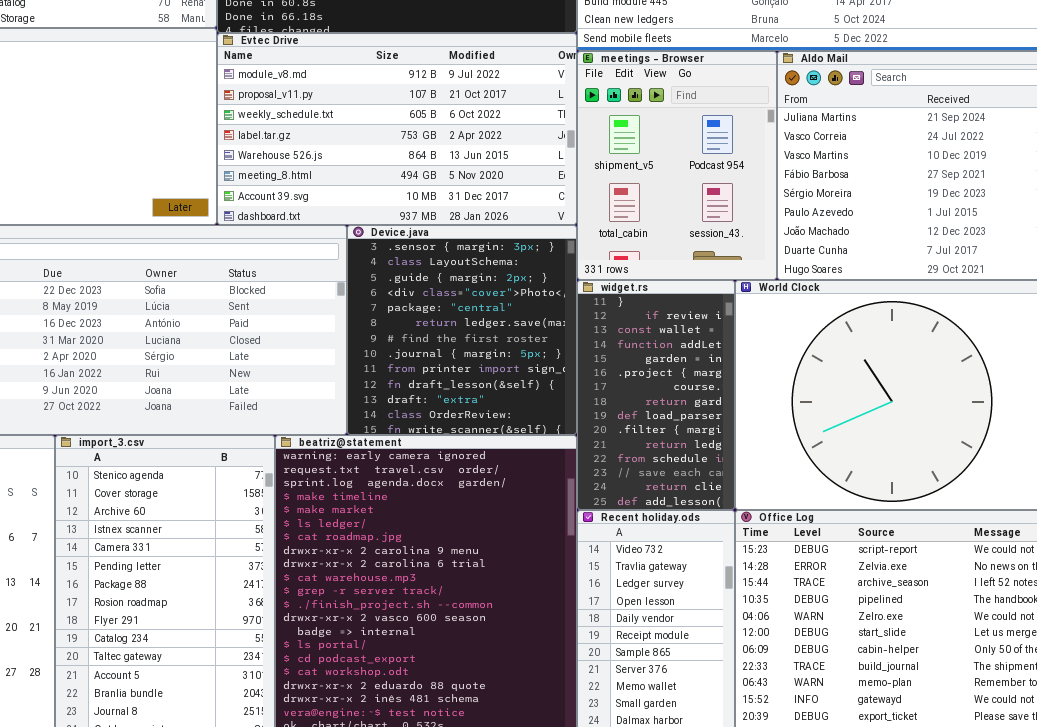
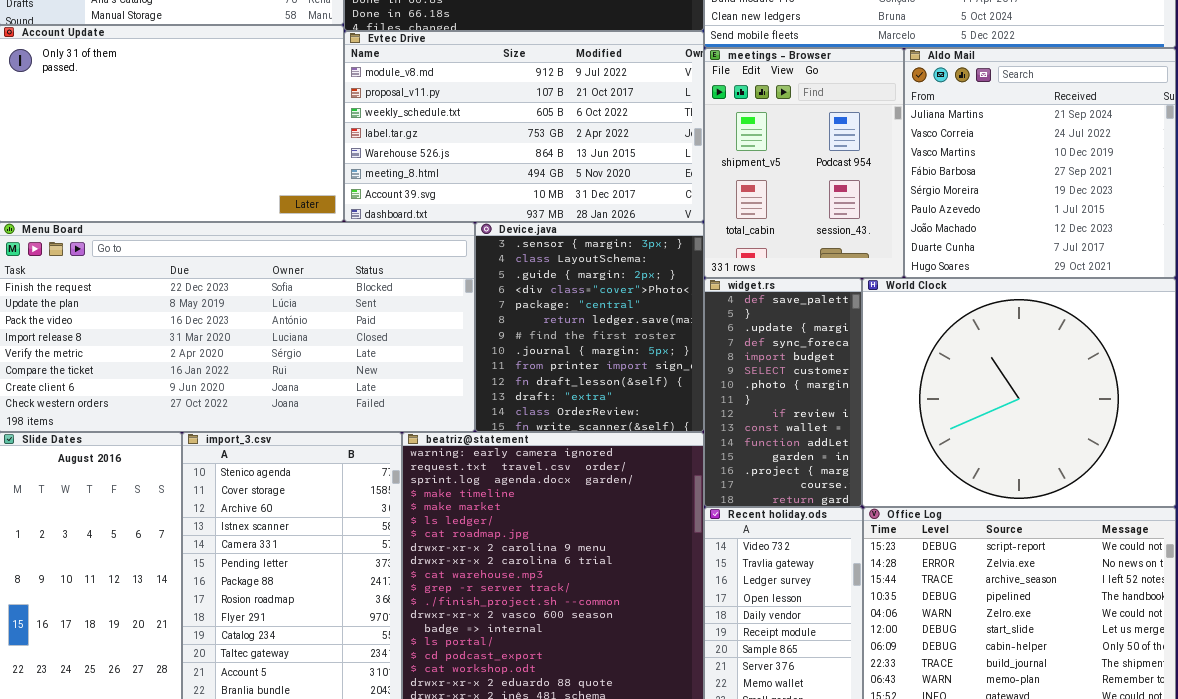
widget.rs: [577,280,735,510] -> [704,278,862,507], scrolled up 7 rows

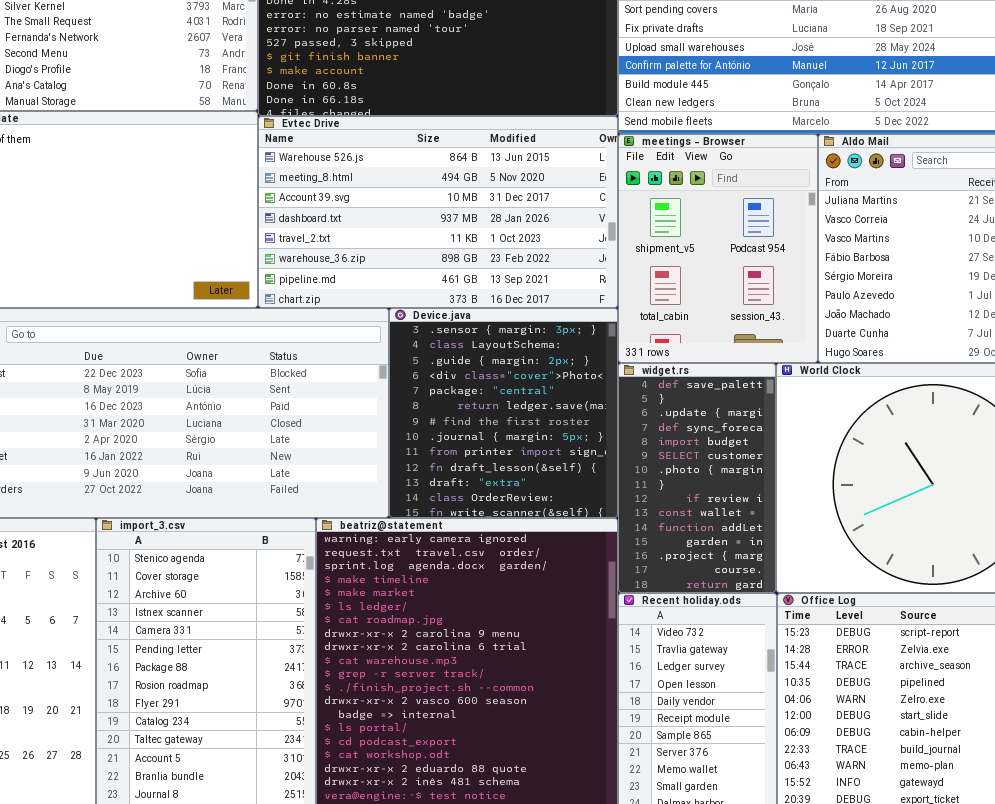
Evtec Drive: [344,31,704,222] -> [258,116,618,308], scrolled down 4 rows

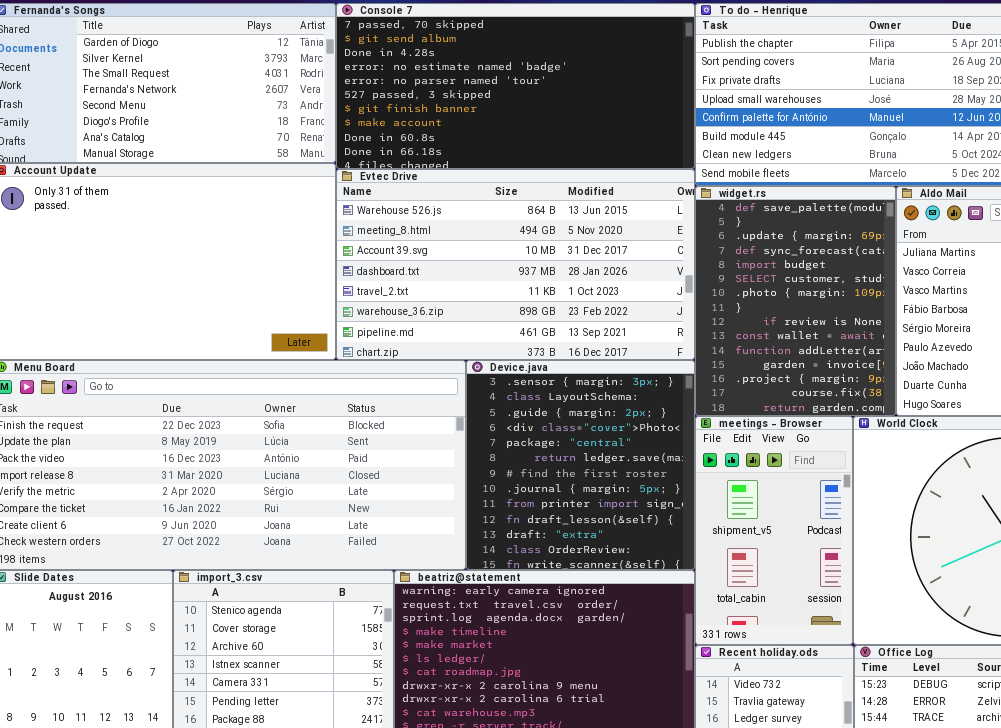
meetings - Browser: [618,134,818,363] -> [695,416,853,645], moved, resized
widget.rs: [618,363,776,593] -> [695,186,896,416], moved, resized

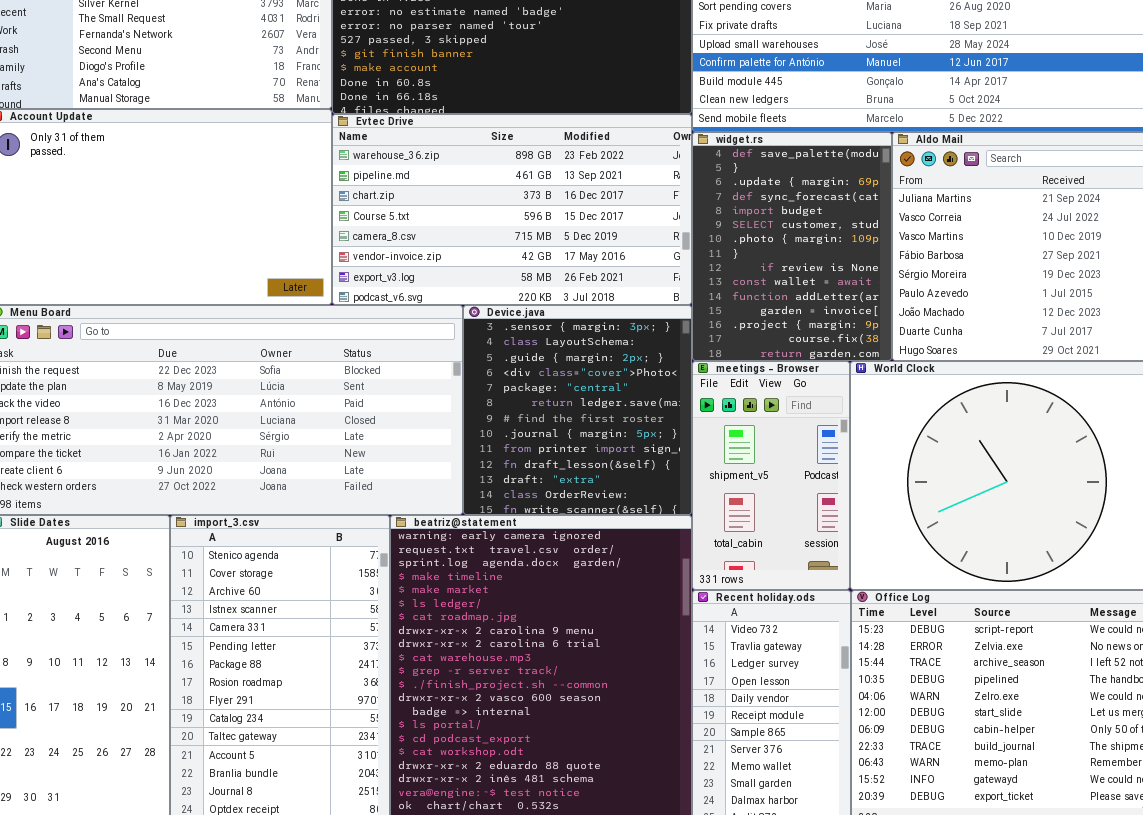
Evtec Drive: [336,169,695,360] -> [332,114,692,305], scrolled down 5 rows

